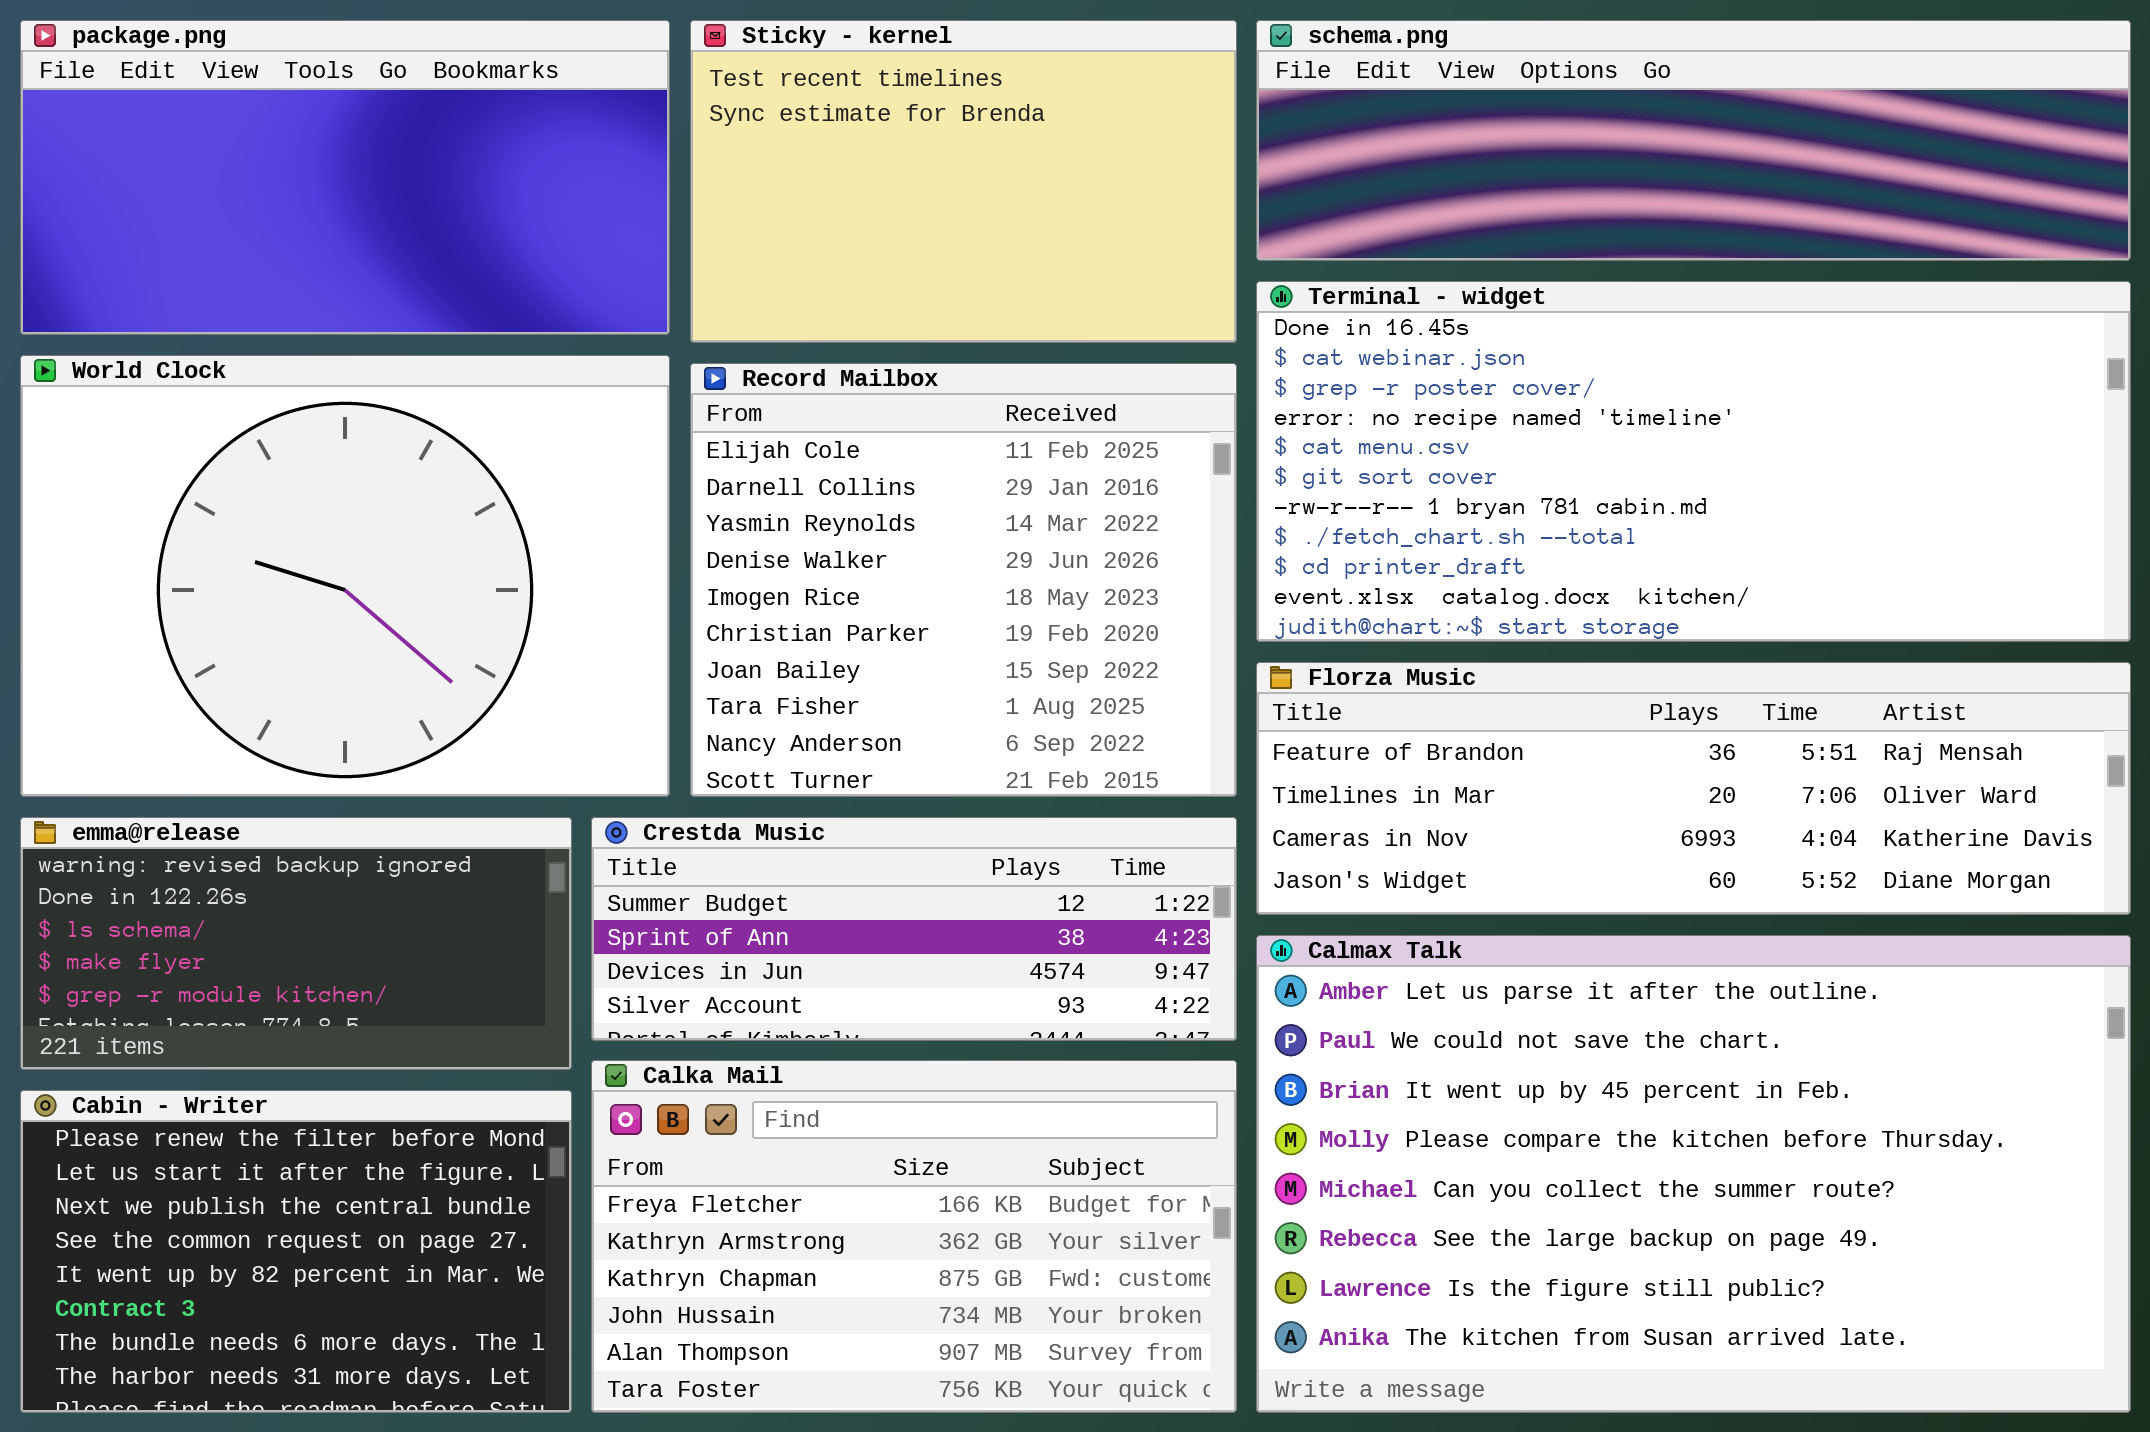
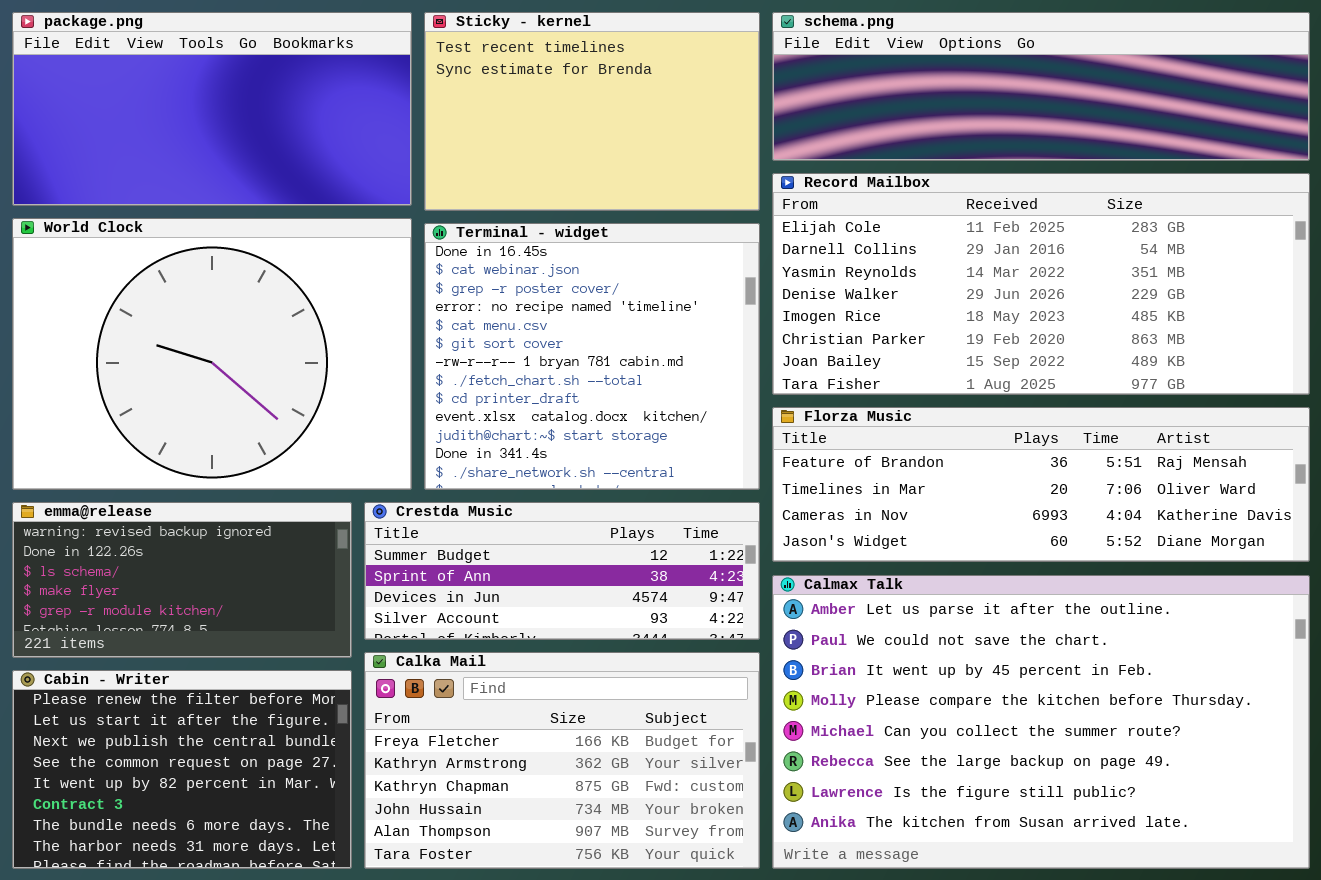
Terminal - widget: [1256,281,2131,642] -> [424,223,760,490], moved, resized
Record Mailbox: [690,363,1237,797] -> [772,173,1310,395], moved, resized

